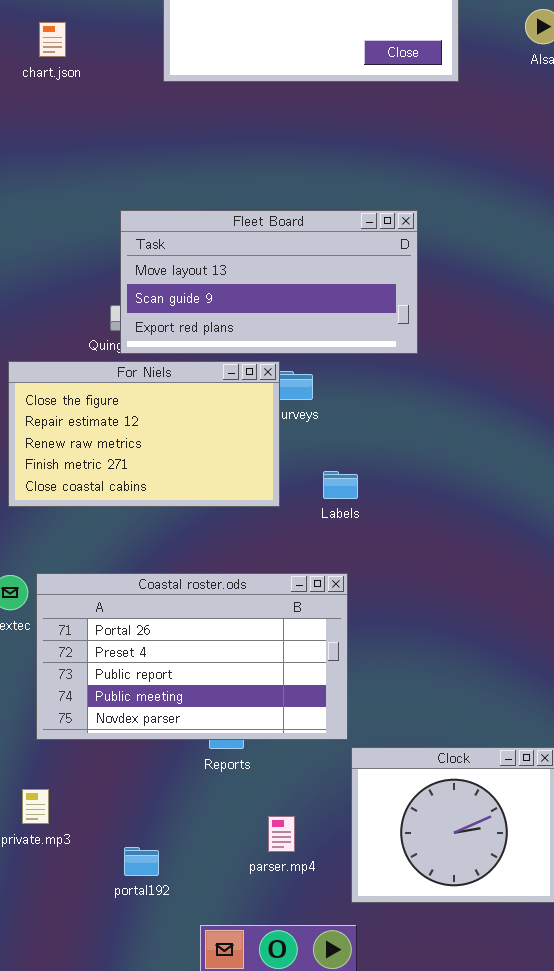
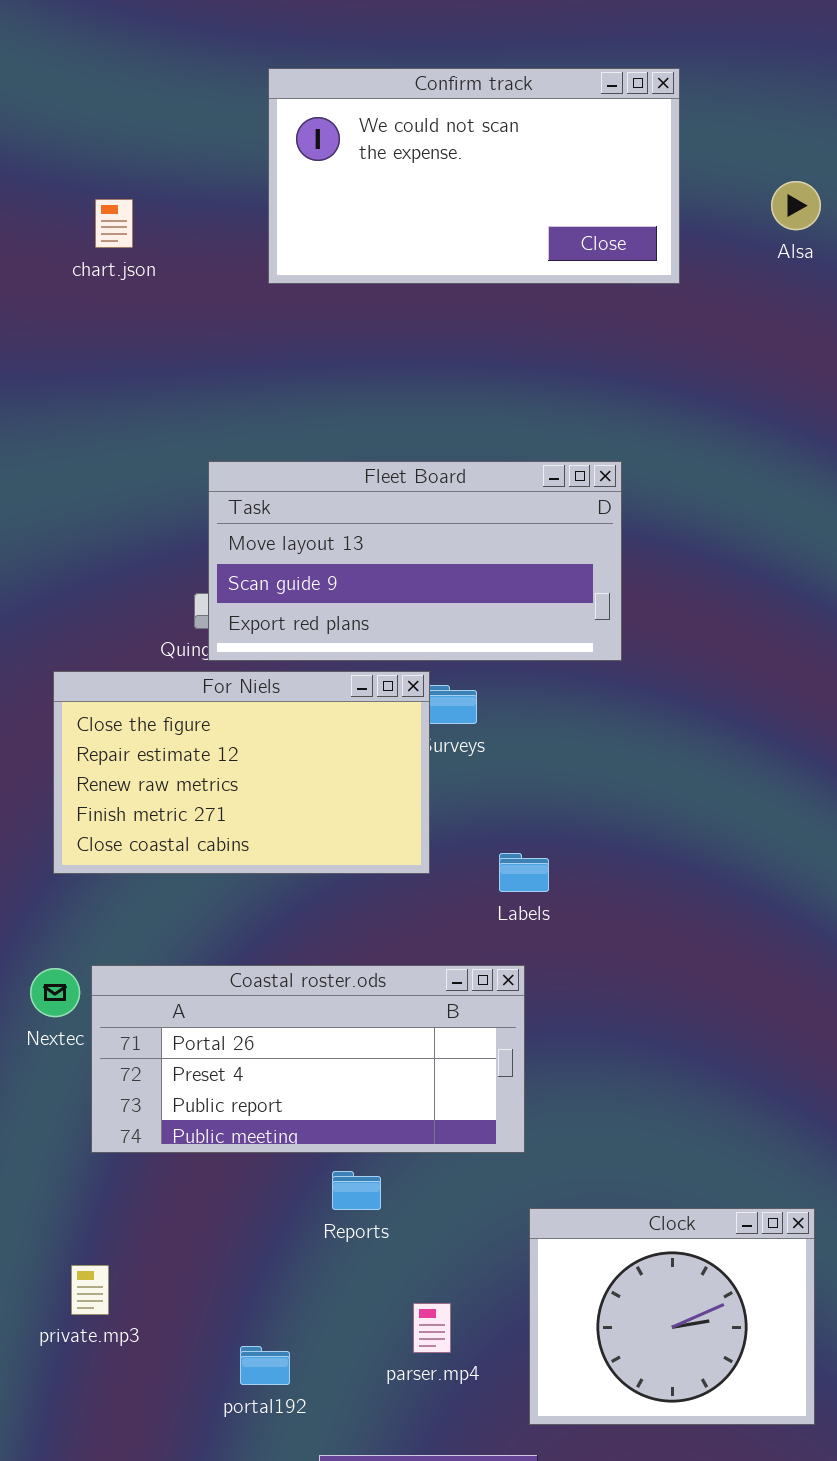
Labels: [323,471,358,499] -> [499,853,549,892], moved
Coastal roster.ods: [36,573,348,740] -> [91,965,525,1153], resized
portal192: [124,847,159,876] -> [240,1346,290,1385], moved

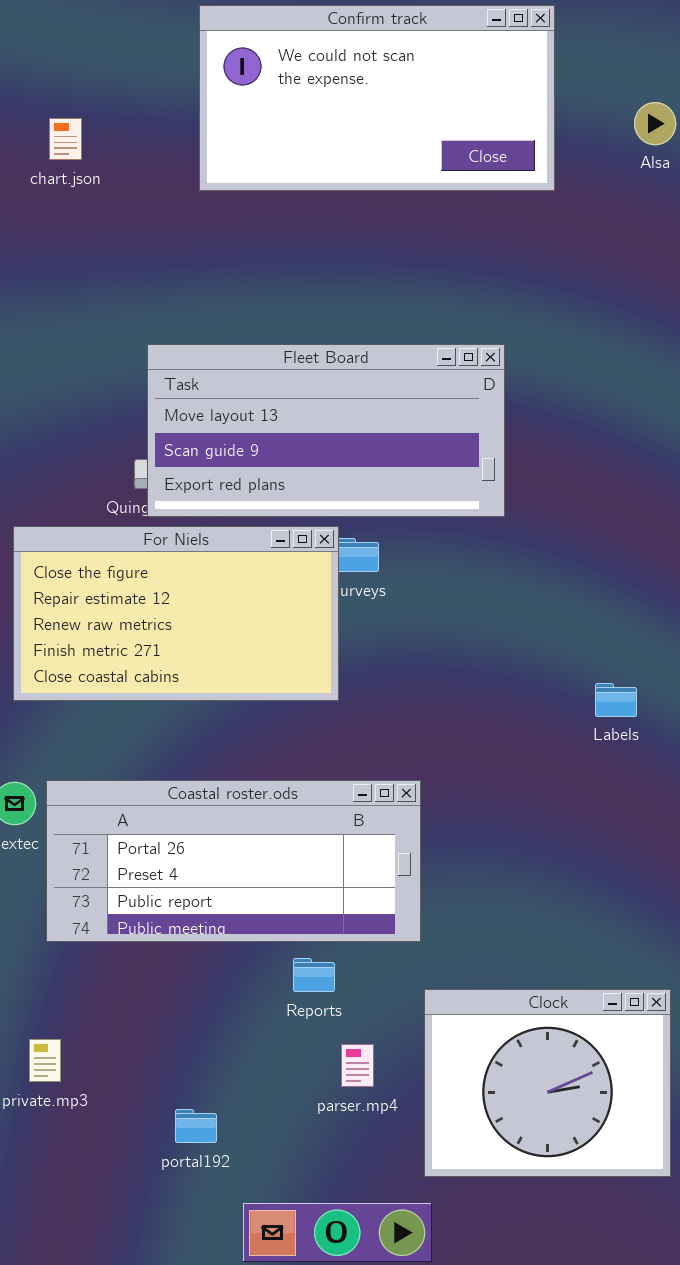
Labels: [499,853,549,892] -> [595,683,637,717], moved
Reports: [332,1171,381,1210] -> [293,958,335,992], moved
parser.mp4: [413,1303,451,1353] -> [341,1044,374,1087], moved

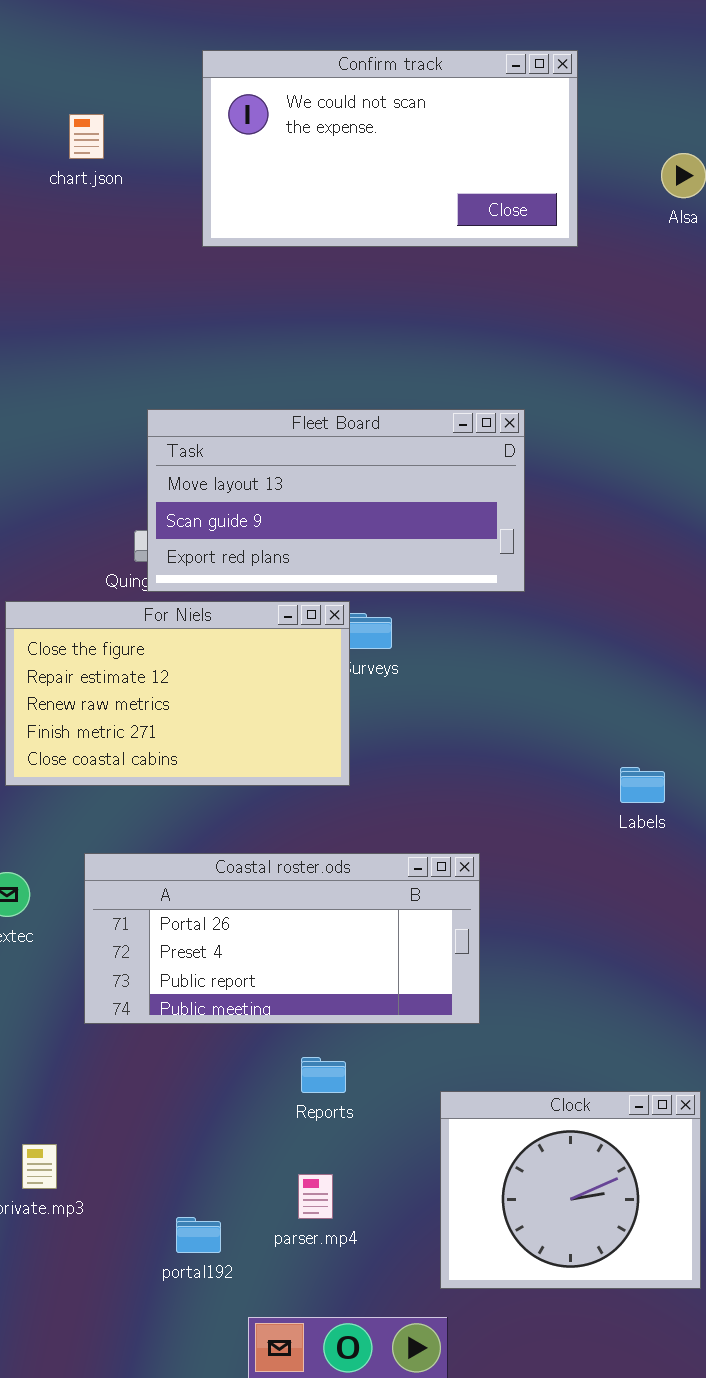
chart.json: [49,118,82,160] -> [69,114,104,159], moved
Coastal roster.ods: [46,780,421,942] -> [84,853,480,1024], moved
parser.mp4: [341,1044,374,1087] -> [298,1174,333,1219], moved

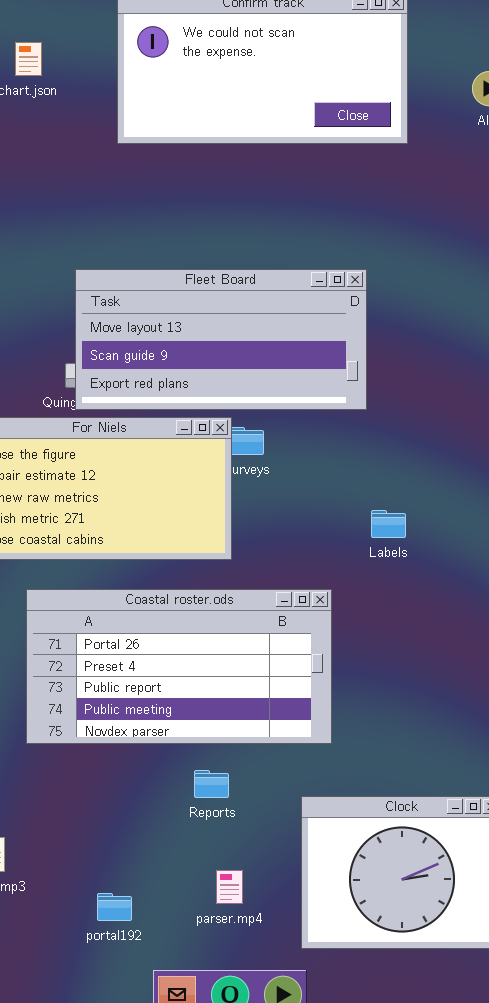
Labels: [620,767,665,803] -> [371,510,406,538], moved
Coastal roster.ods: [84,853,480,1024] -> [26,589,332,744], resized
parser.mp4: [298,1174,333,1219] -> [216,870,243,904], moved

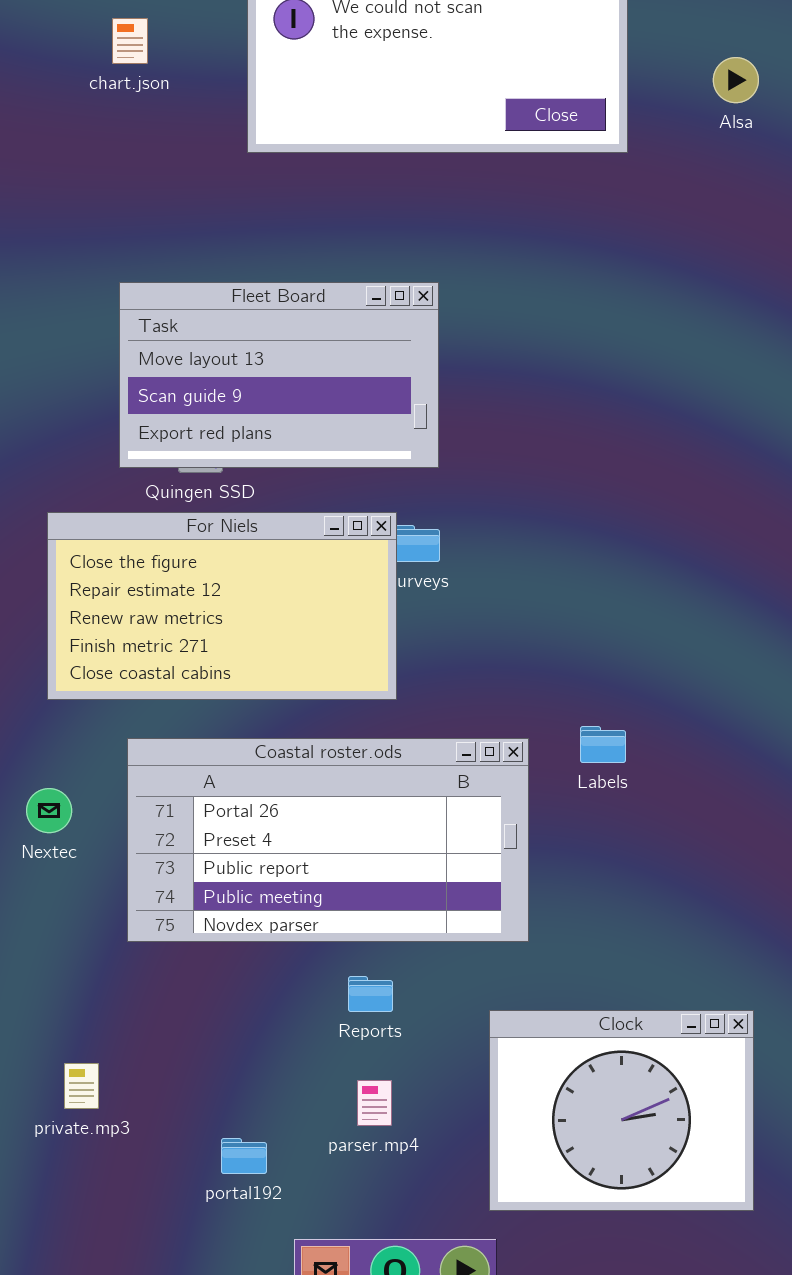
Fleet Board: [75,269,367,410] -> [119,282,439,468], moved, resized
Labels: [371,510,406,538] -> [580,726,626,763], moved
parser.mp4: [216,870,243,904] -> [357,1080,392,1126], moved

